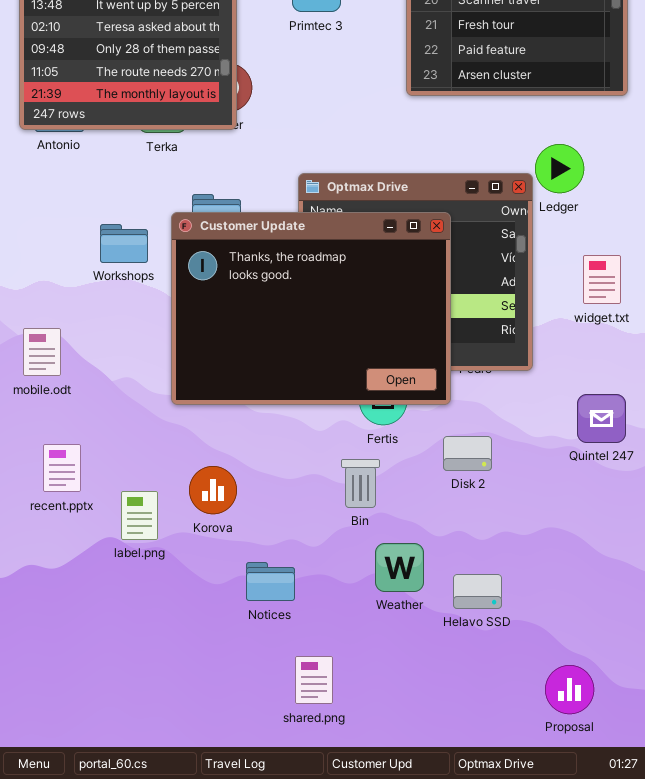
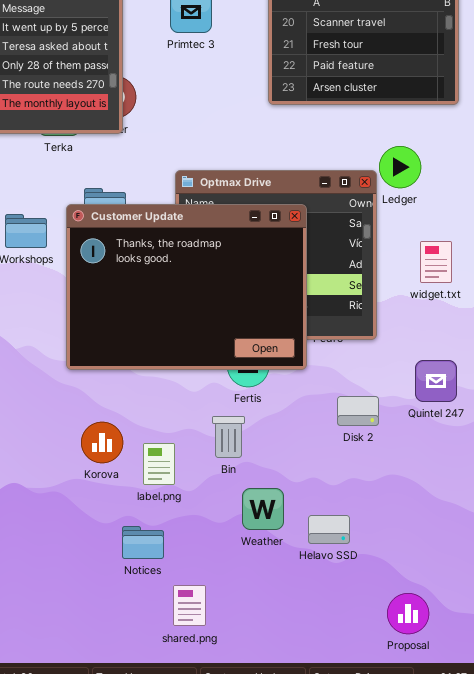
Disk 2: [443,436,492,471] -> [337,396,379,426], moved
label.png: [121,491,158,540] -> [143,443,175,485], moved
Notices: [246,562,295,601] -> [122,526,164,559], moved

